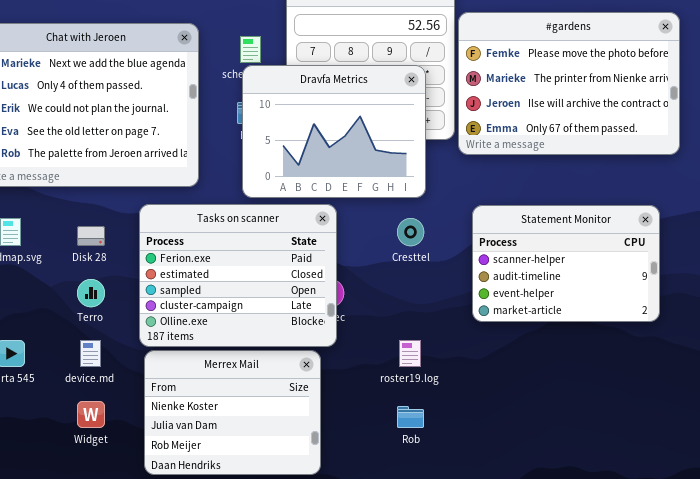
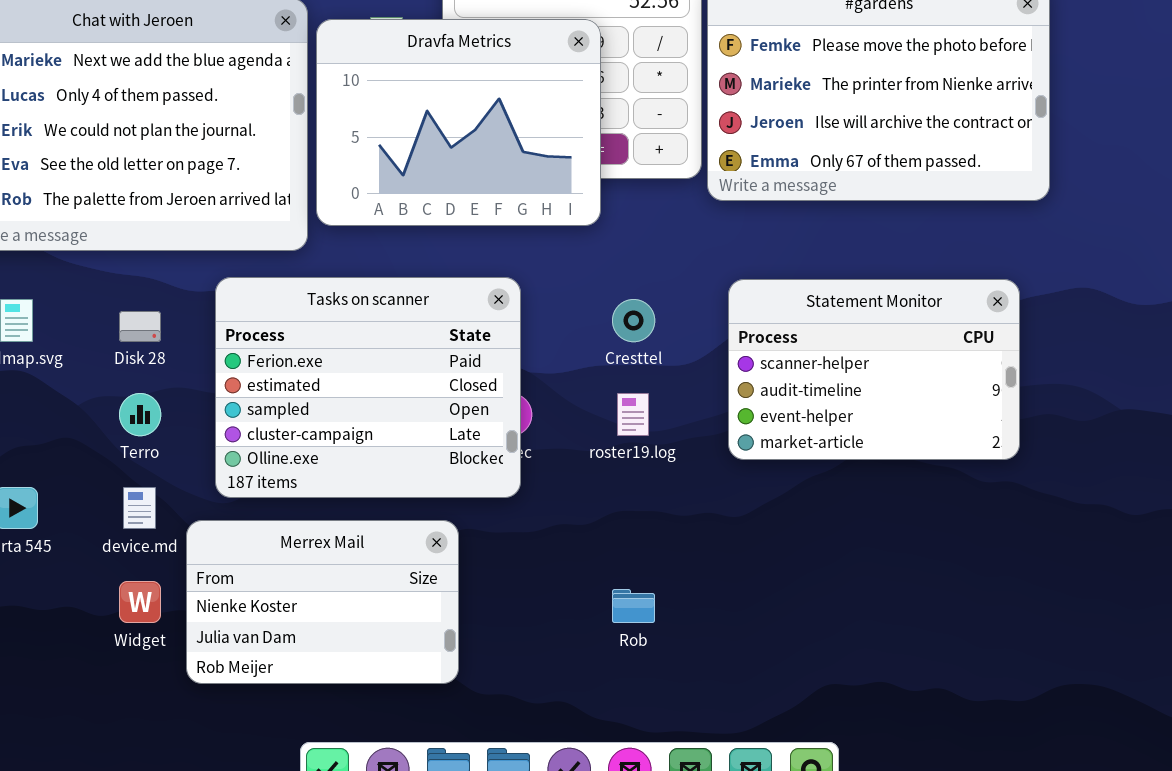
Dravfa Metrics: [242,65,426,198] -> [316,19,601,226], moved
roster19.log: [399,340,421,367] -> [617,393,649,436], moved
Merrex Mail: [144,350,321,475] -> [186,520,459,684], moved, resized

